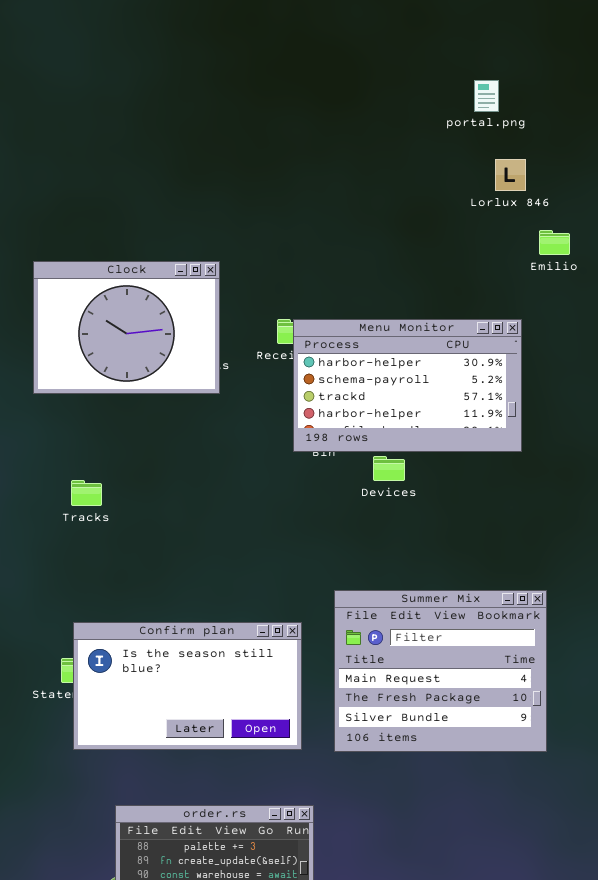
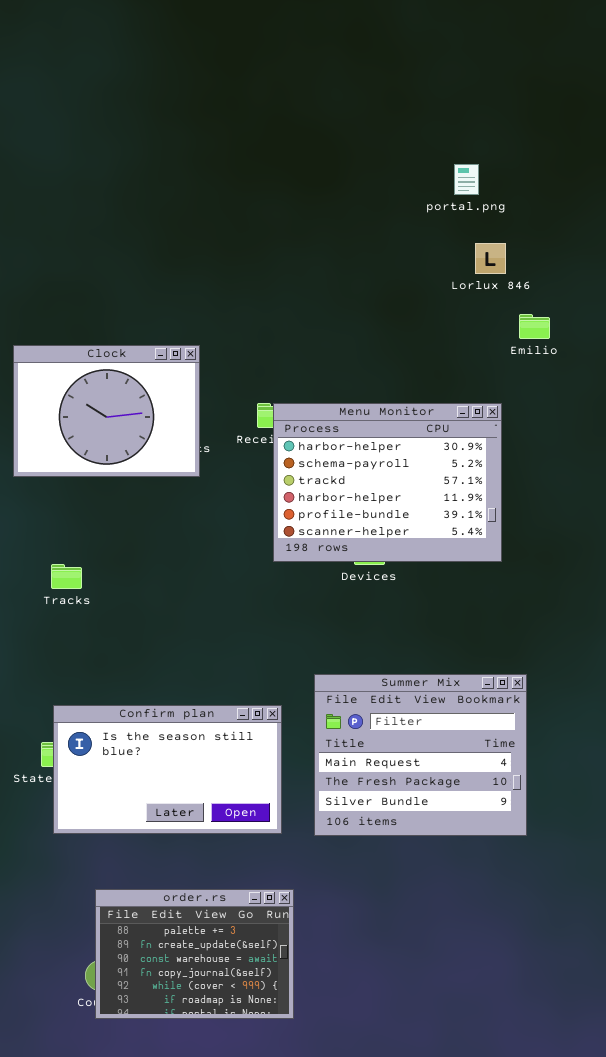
Menu Monitor: [293,319,522,452] -> [273,403,502,562], resized

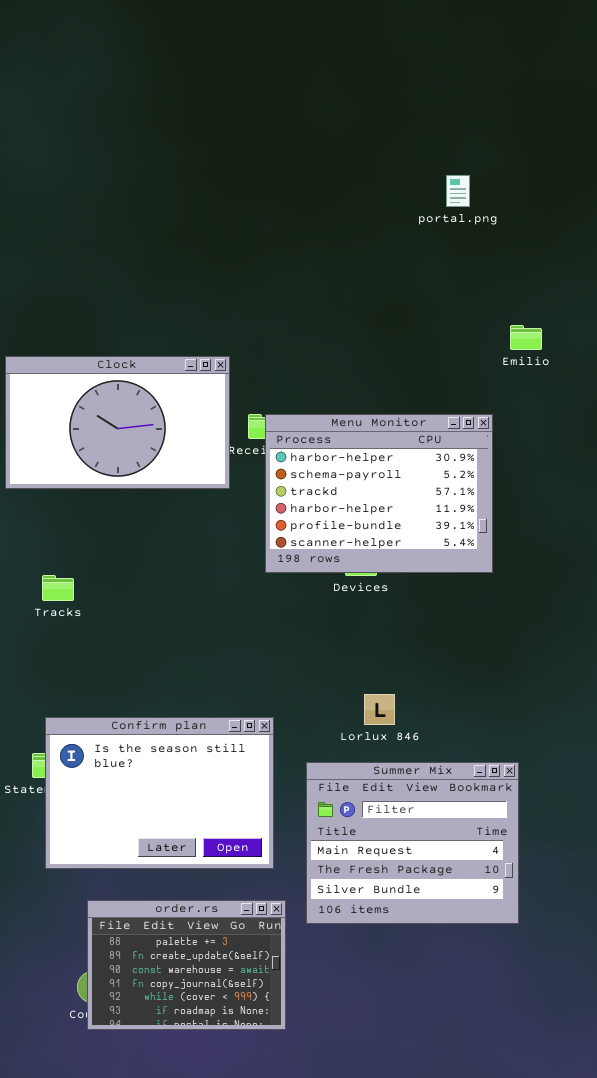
Lorlux 846: [475,243,506,274] -> [364,694,395,725], moved
Clock: [13,345,200,477] -> [5,356,230,489], resized
Summer Mix: [314,674,527,836] -> [306,762,519,924], moved
Confirm plan: [53,705,282,834] -> [45,717,274,869], resized

